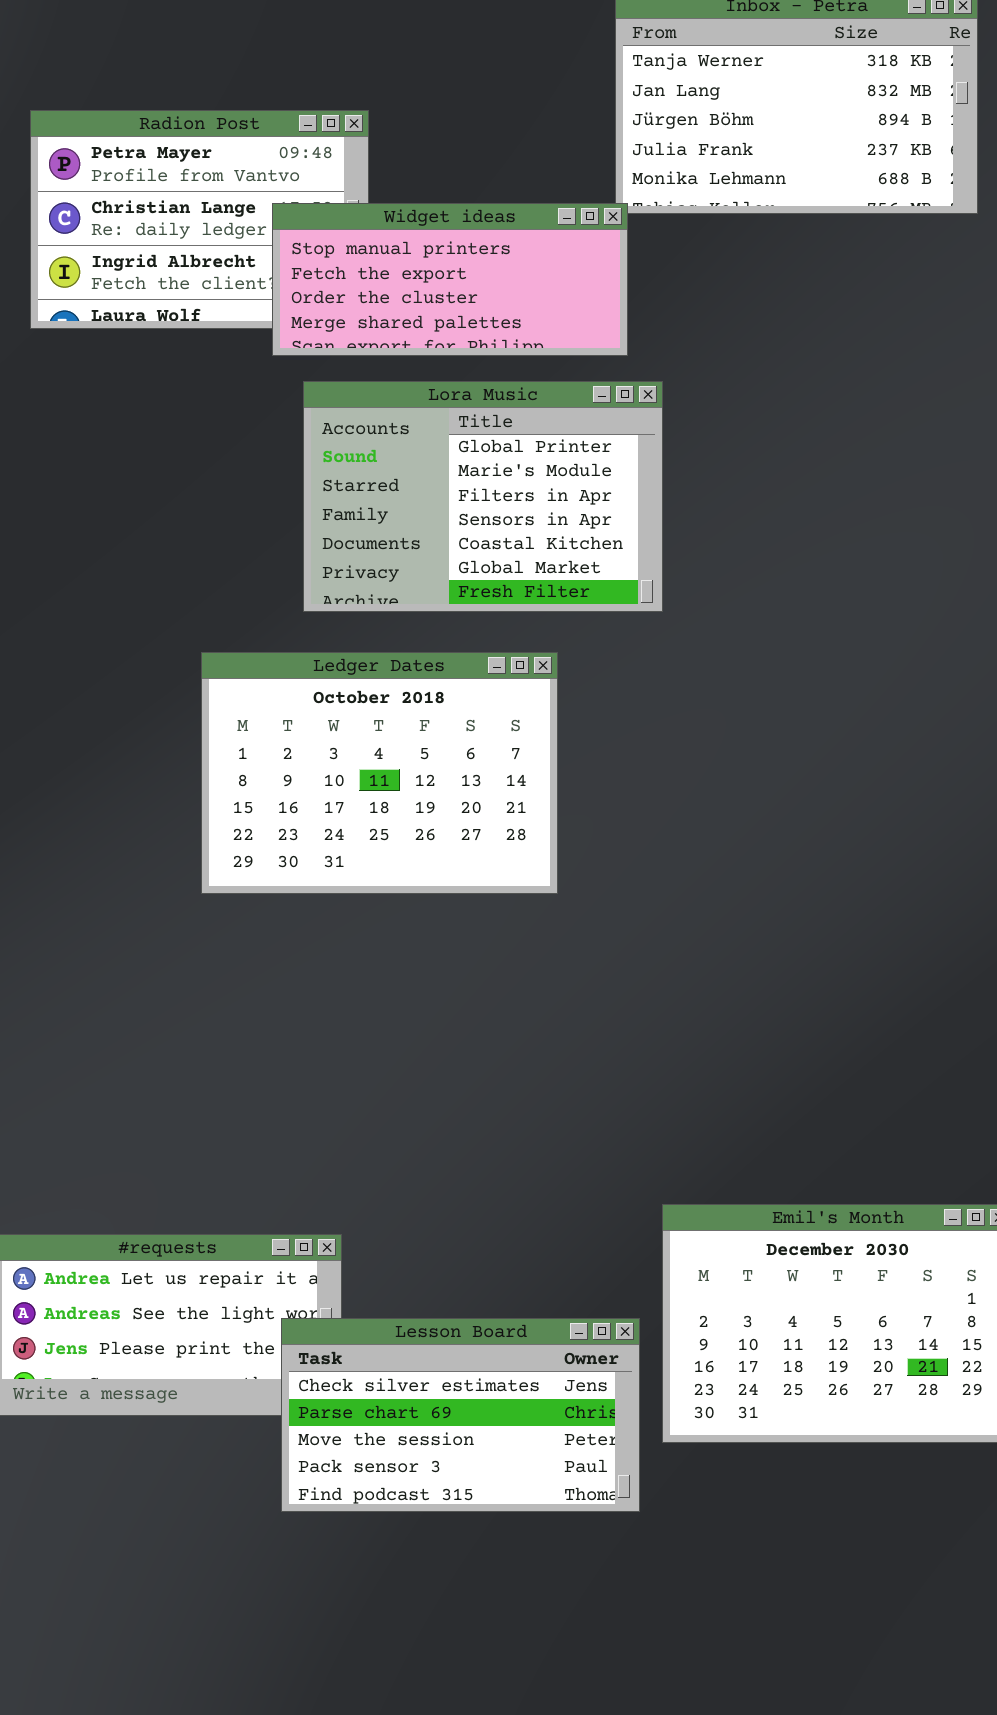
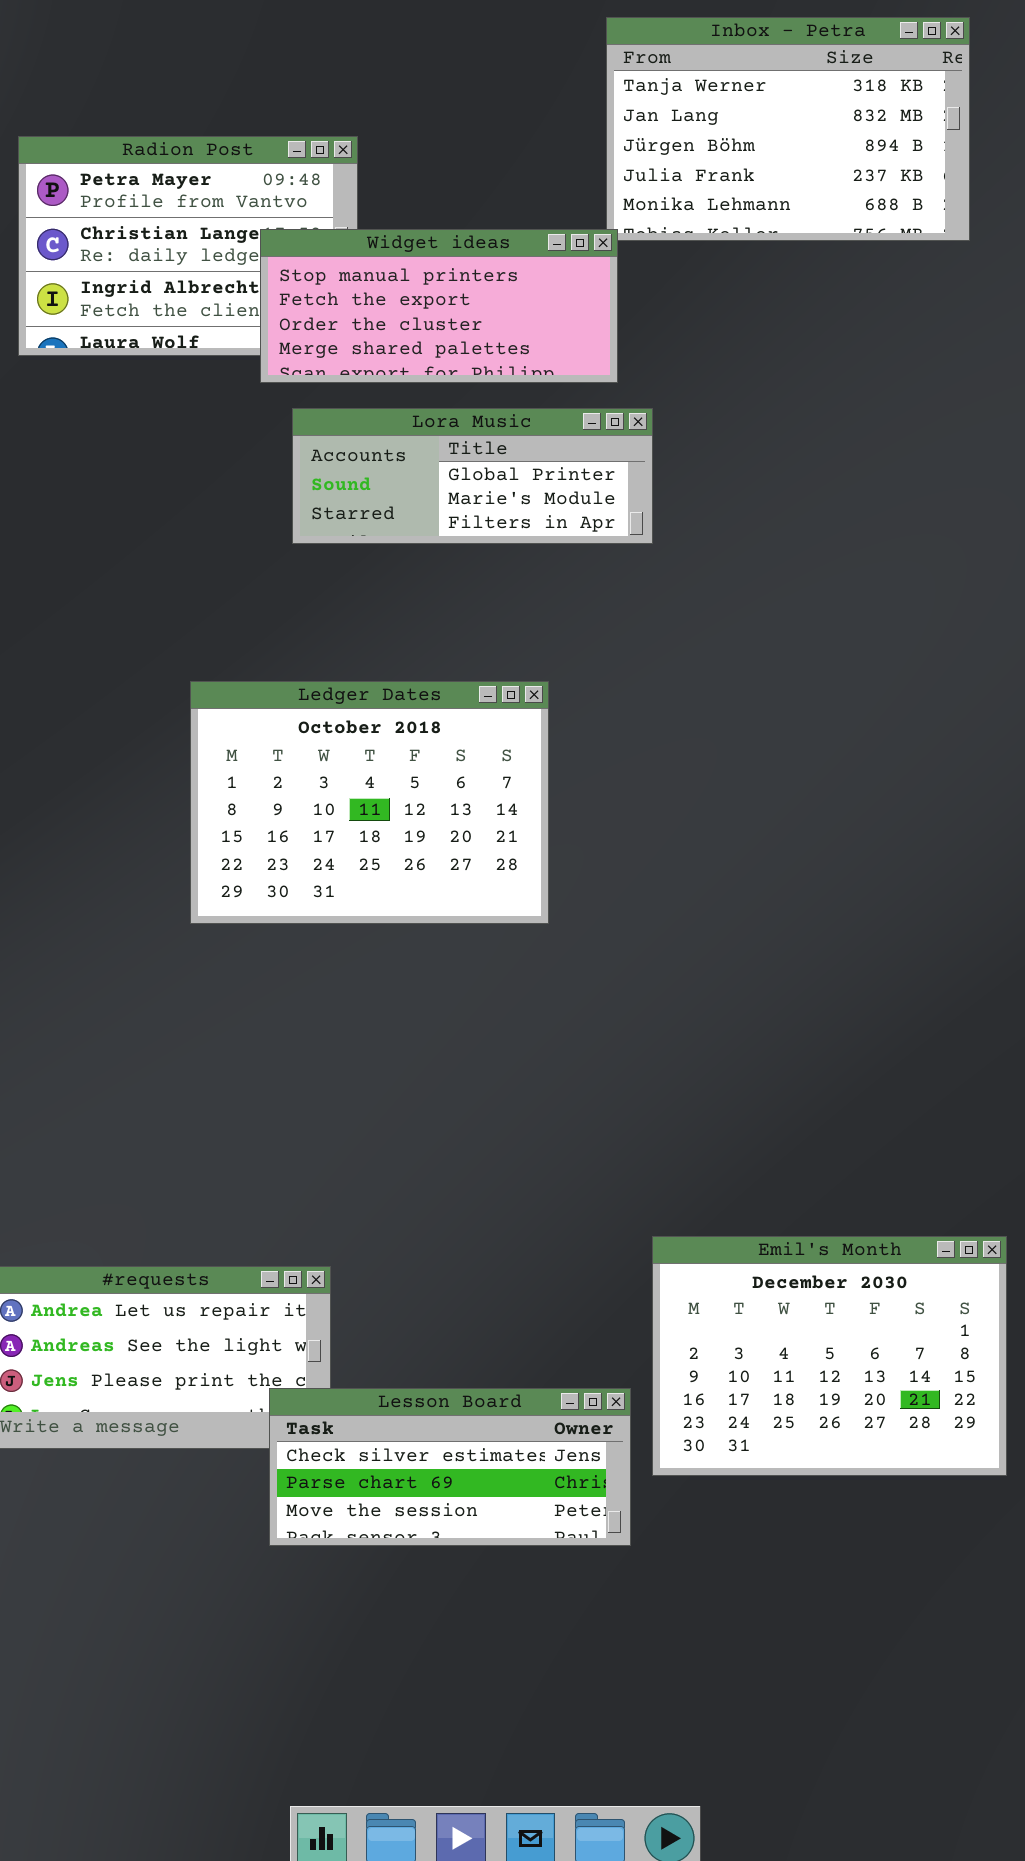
Lora Music: [303,381,663,612] -> [292,408,653,544], resized
Lesson Board: [281,1318,640,1512] -> [269,1388,631,1546], resized

